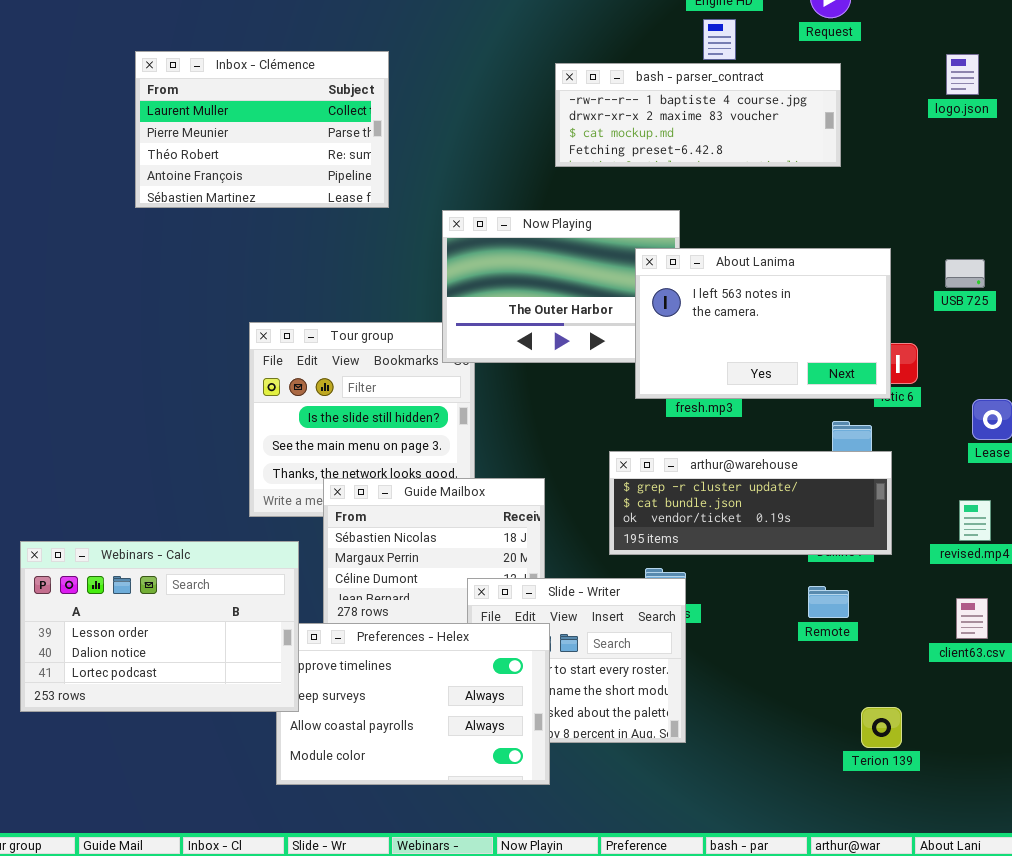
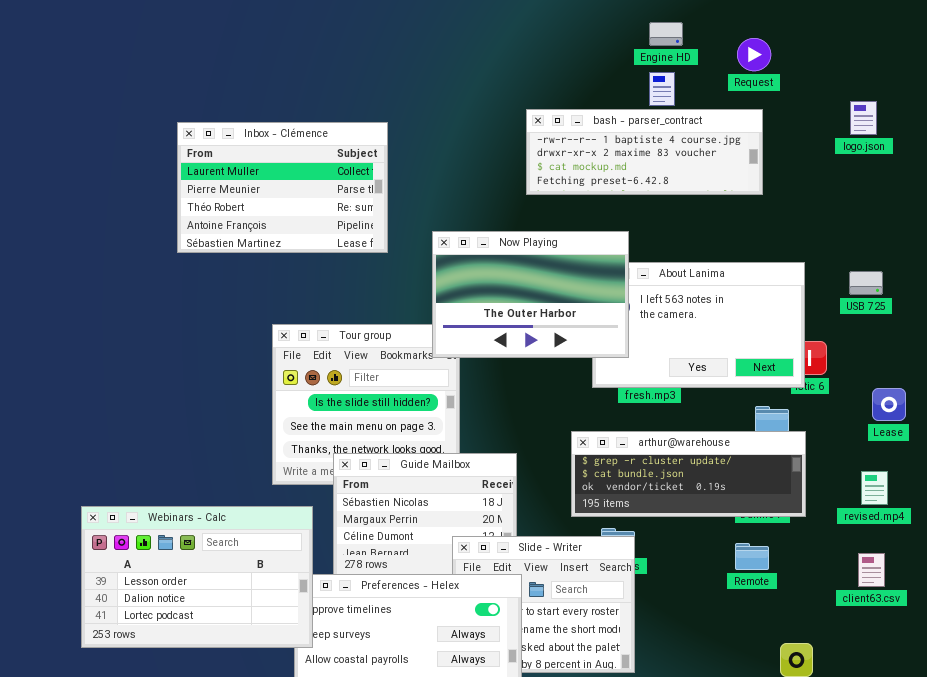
Inbox - Clémence: [135,51,389,208] -> [177,122,388,253], moved
Now Playing: [442,210,680,363] -> [432,231,629,358], raised

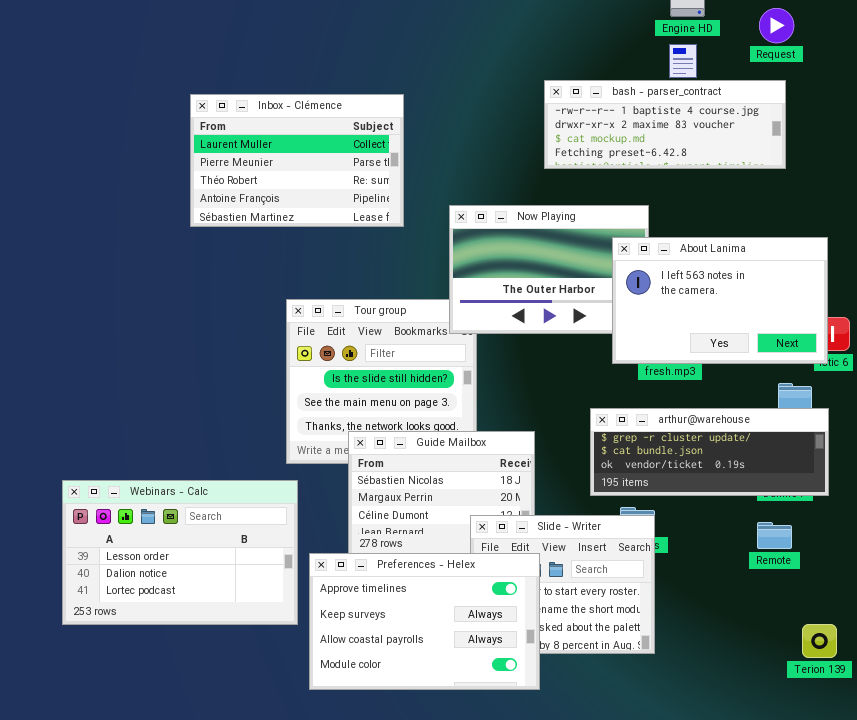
About Lanima: [592,262,805,388] -> [612,237,828,364], raised
Webinars - Calc: [81,506,313,648] -> [62,480,298,625], moved

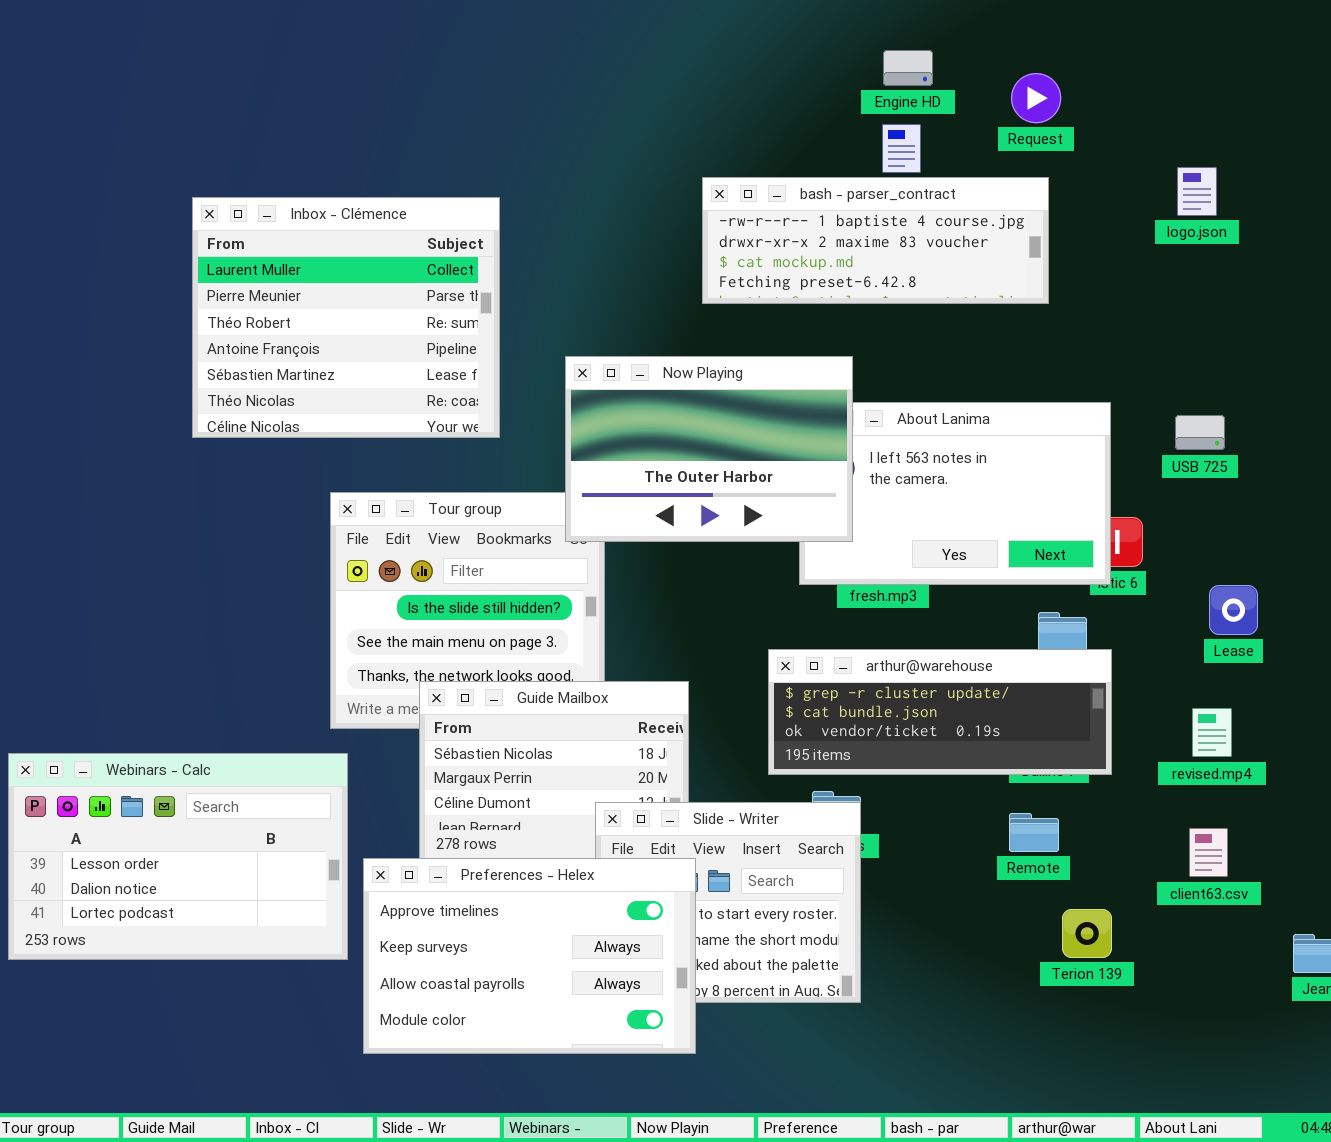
Inbox - Clémence: [190,94,404,227] -> [192,197,500,438], resized
Now Playing: [449,205,649,334] -> [565,356,853,542], raised
Terion 139: [802,624,837,658] -> [1062,909,1112,958], moved

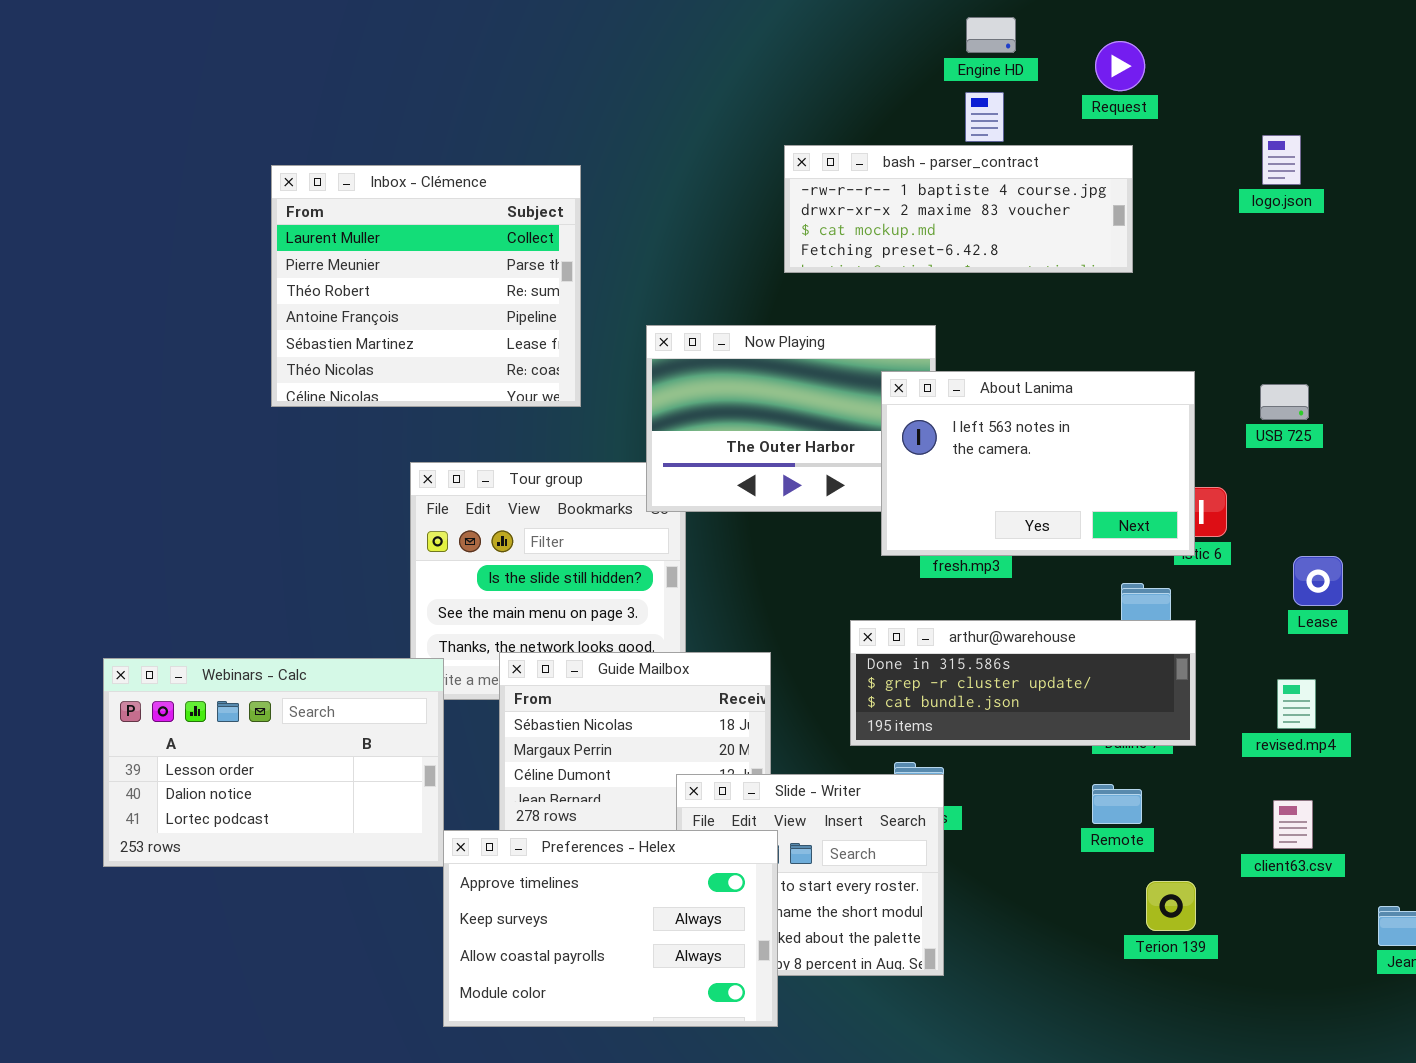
About Lanima: [799,402,1111,585] -> [881,371,1195,556], raised
arthur@warehouse: [768,649,1112,775] -> [850,620,1196,746], scrolled up 1 row
Webinars - Calc: [8,753,348,960] -> [103,658,444,867], moved

